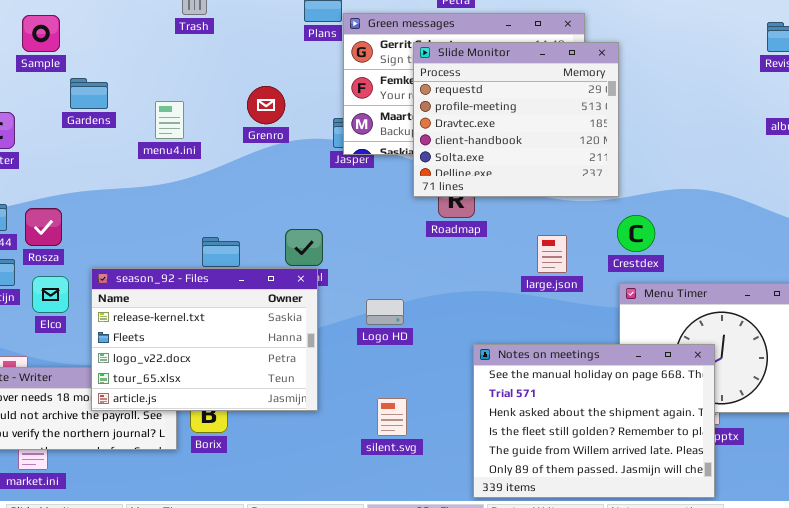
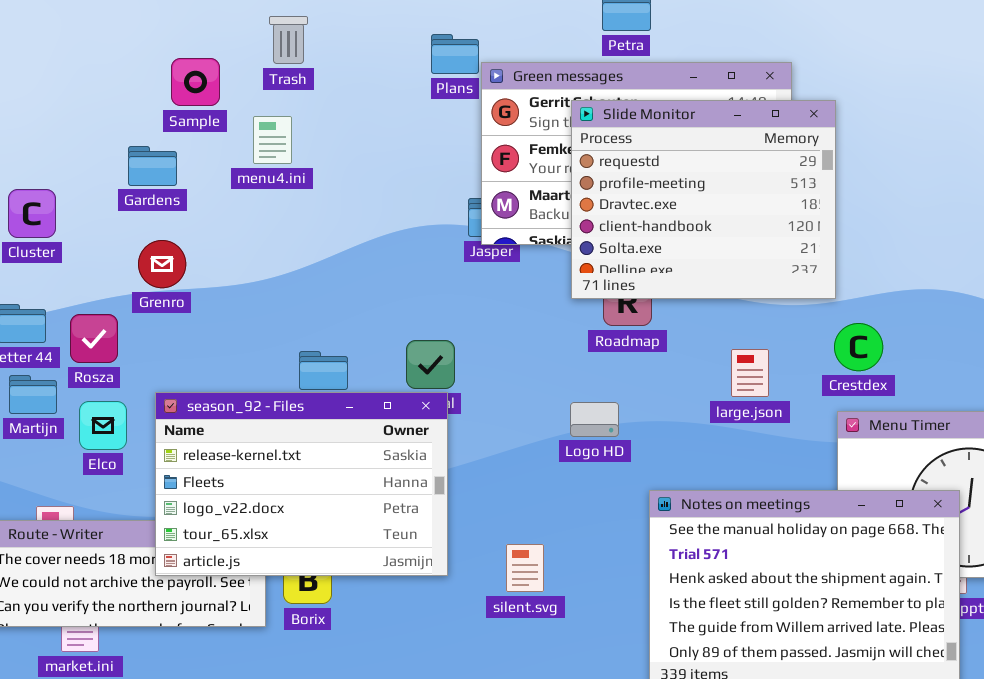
Sample: [22,15,60,52] -> [171,58,220,106], moved
Grenro: [247,86,285,124] -> [138,240,186,288], moved
menu4.ini: [155,101,184,139] -> [253,116,292,164], moved
Logo HD: [366,299,404,325] -> [570,402,619,437], moved
silent.svg: [377,398,407,436] -> [506,544,544,592], moved

